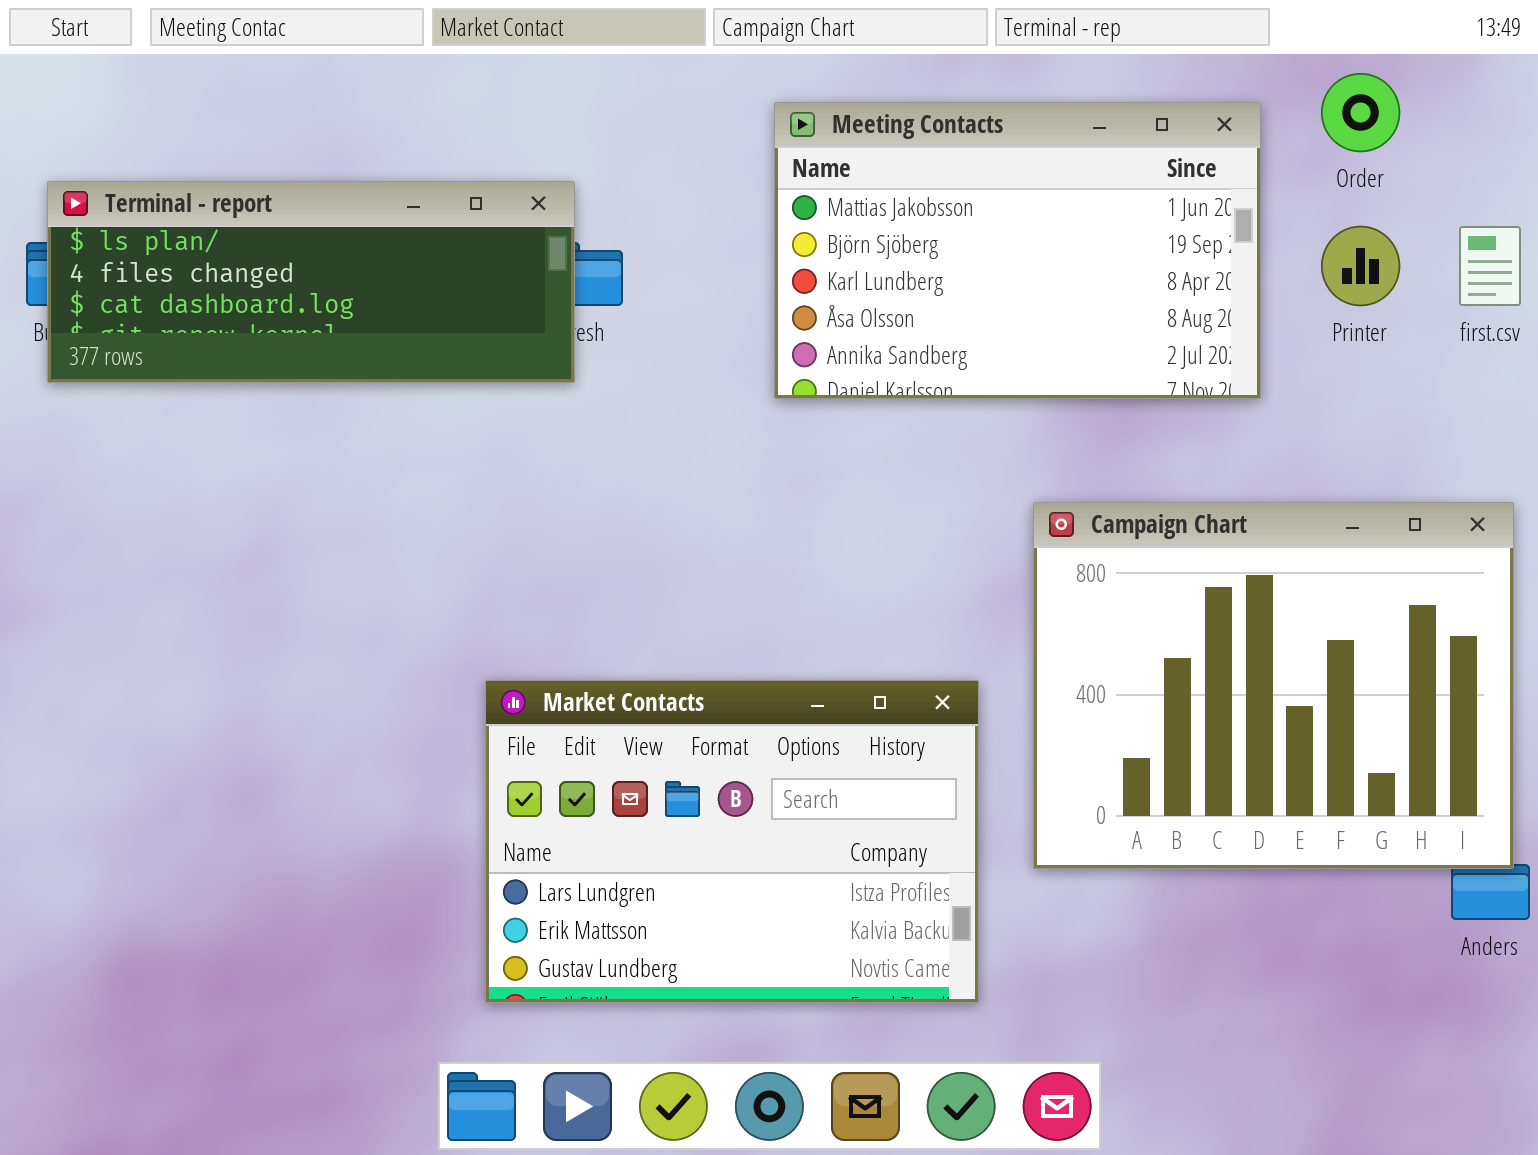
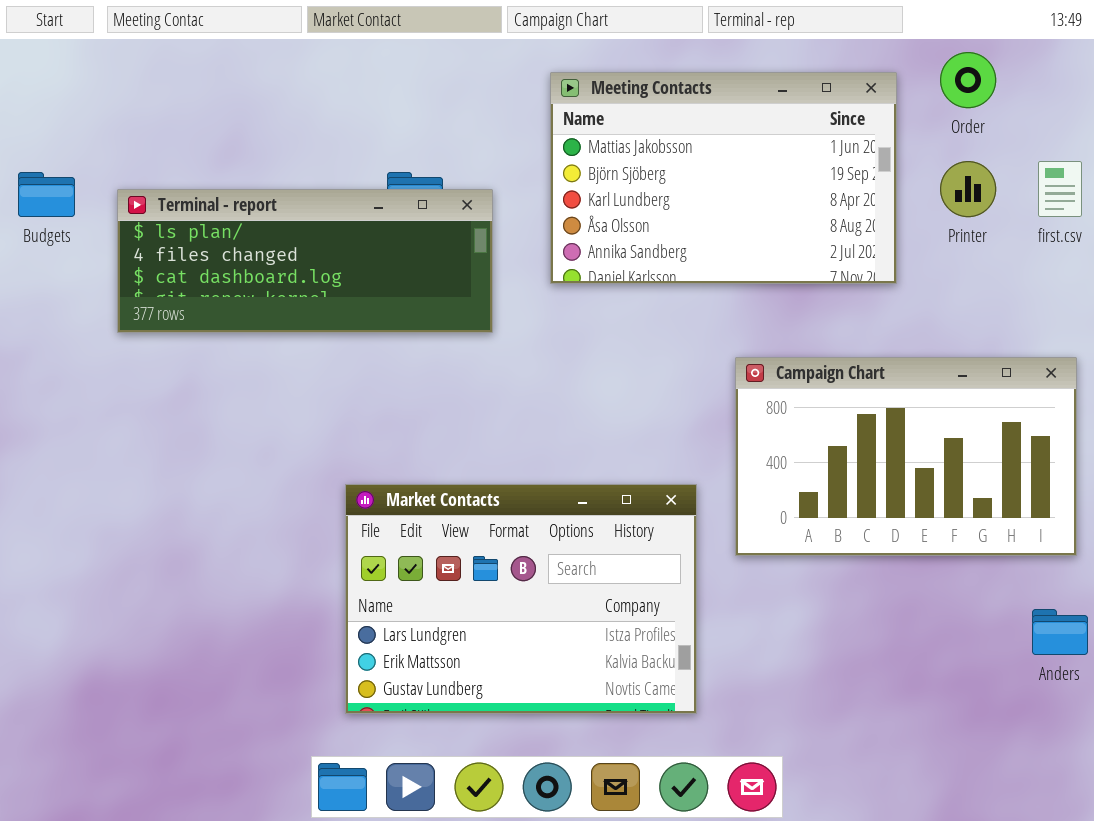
Terminal - report: [47,181,575,383] -> [117,189,493,333], moved
Campaign Chart: [1033,502,1514,869] -> [735,357,1077,556], resized

